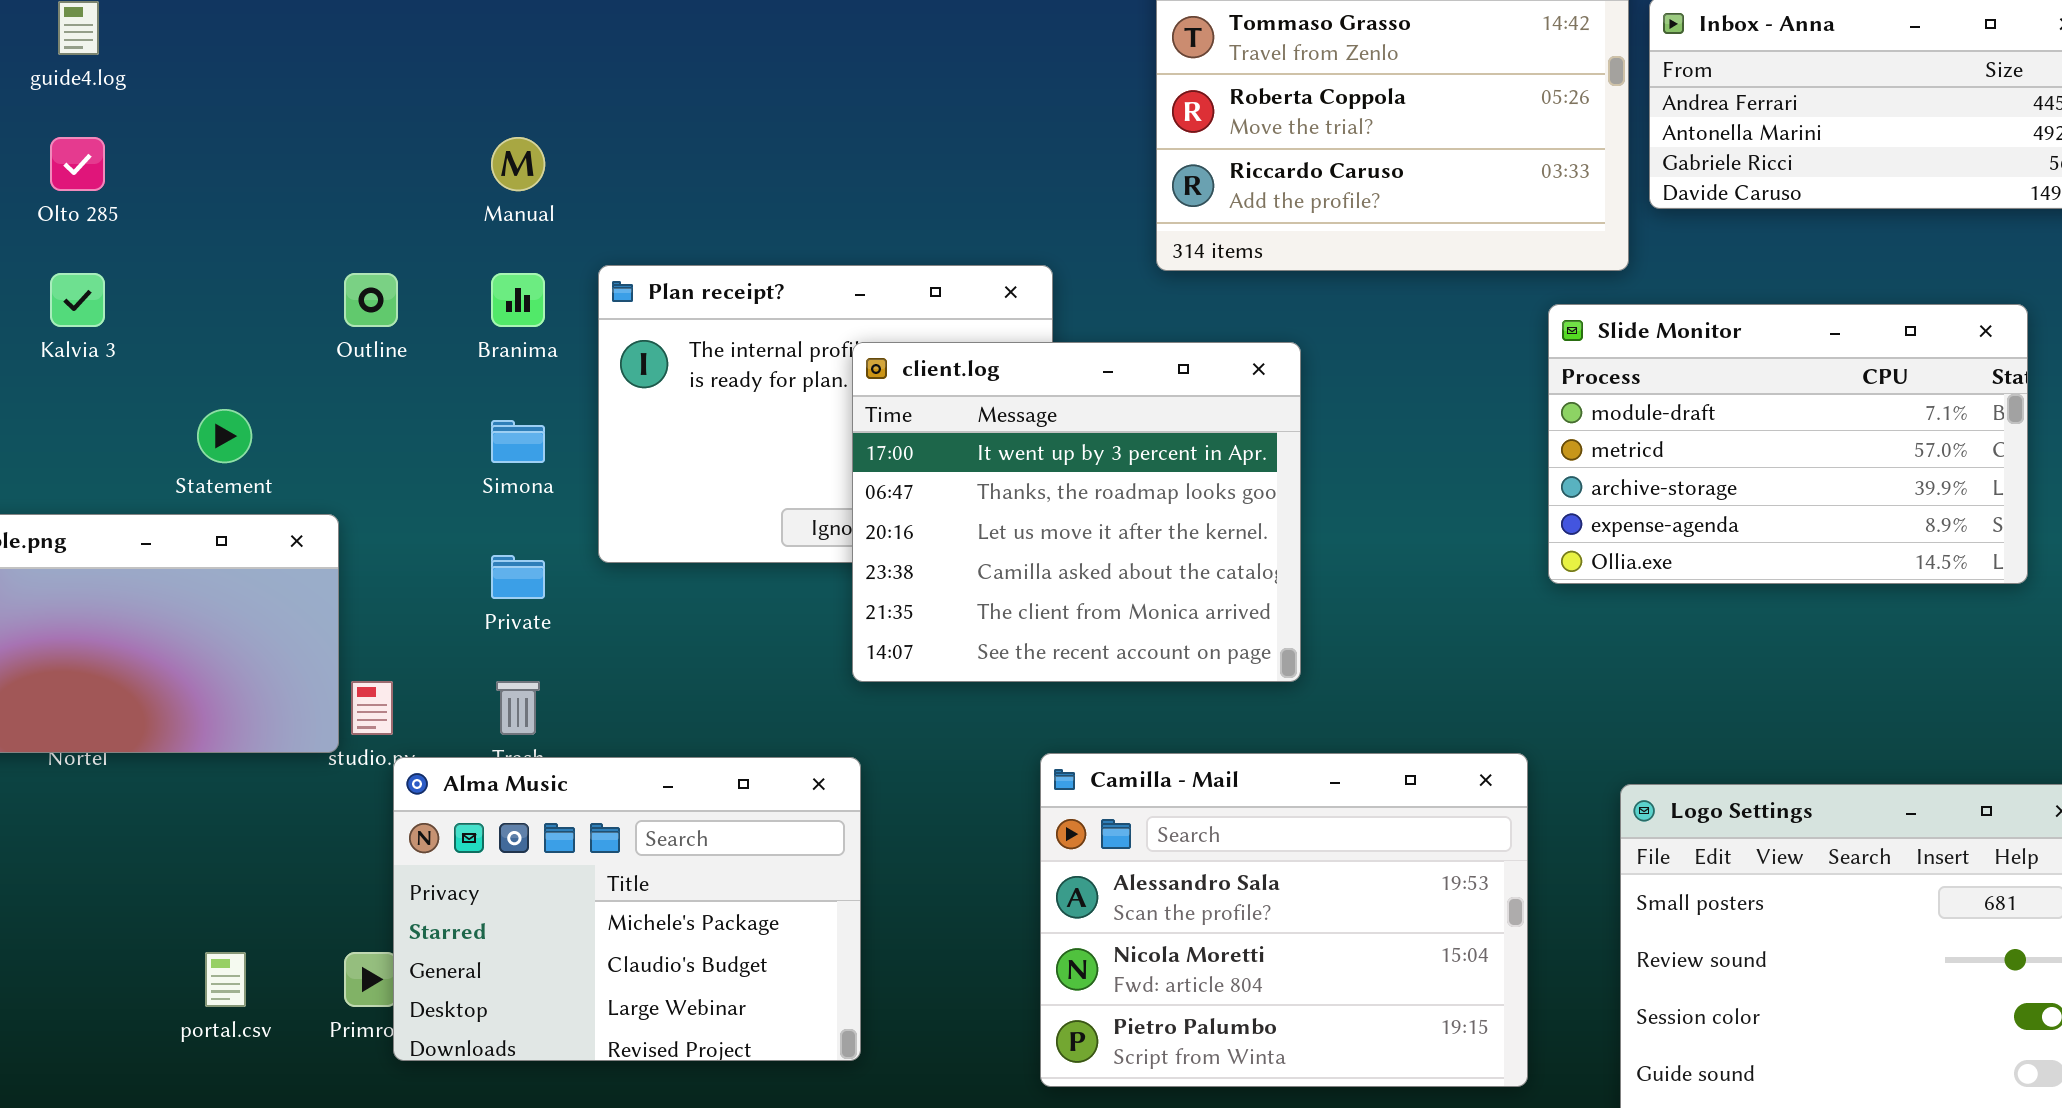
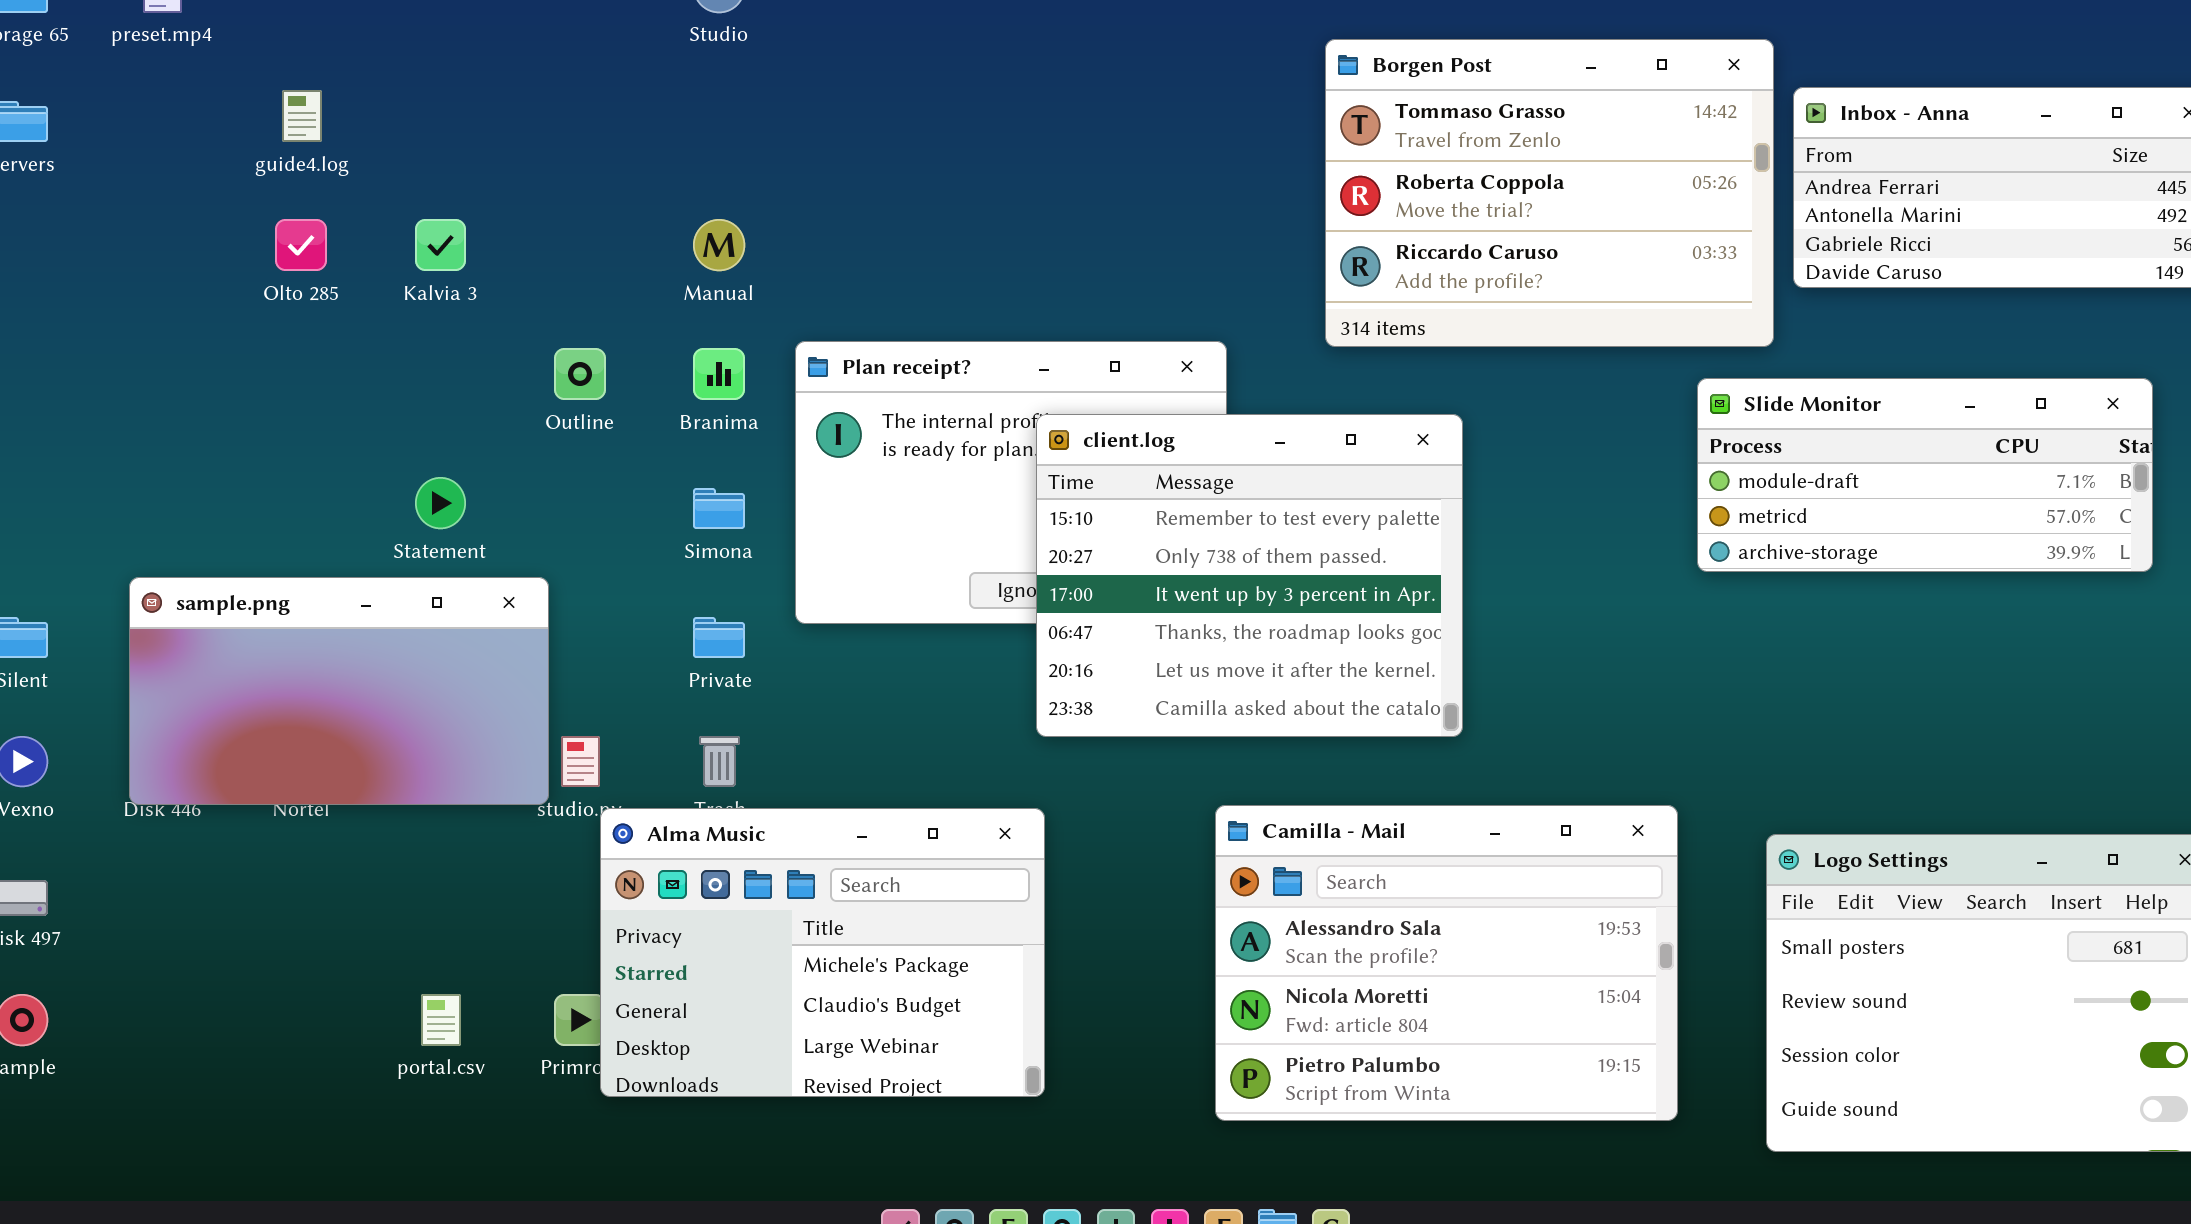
Kalvia 3: [50,273,105,327] -> [415,219,466,271], moved
Slide Monitor: [1548,304,2028,584] -> [1697,378,2153,572], resized
client.log: [852,342,1301,682] -> [1036,414,1463,737], scrolled up 2 rows

